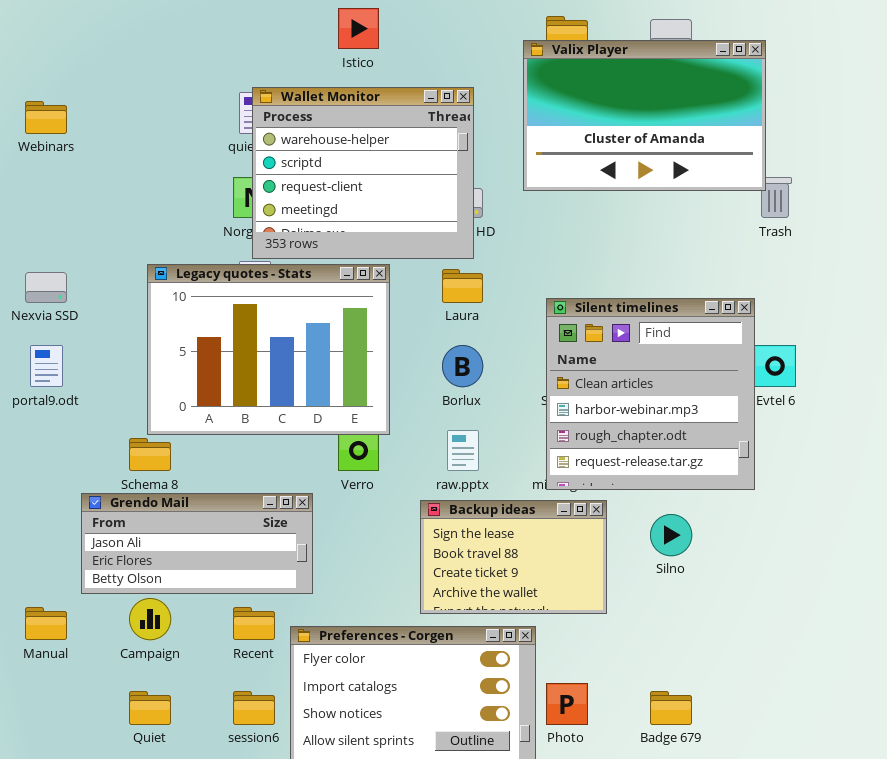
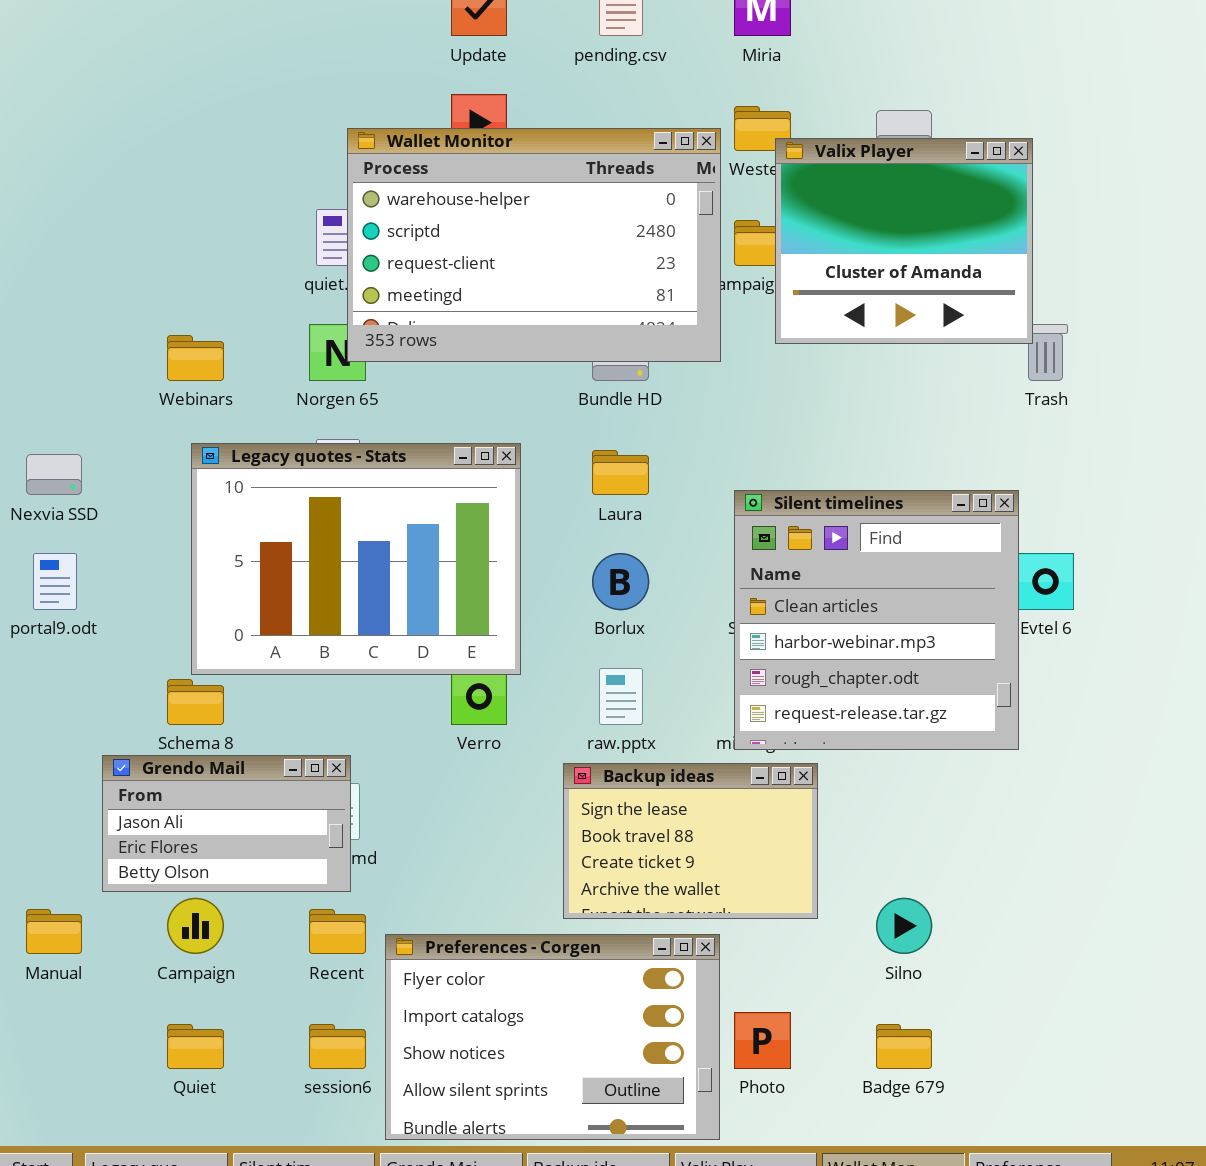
Valix Player: [523,40,766,191] -> [775,138,1033,344], resized
Wallet Monitor: [252,87,474,259] -> [347,128,721,362], moved, resized
Webinars: [25,101,67,134] -> [167,335,224,381], moved
Grendo Mail: [81,493,313,594] -> [102,755,351,892], resized
Silno: [650,514,692,556] -> [876,898,932,954], moved

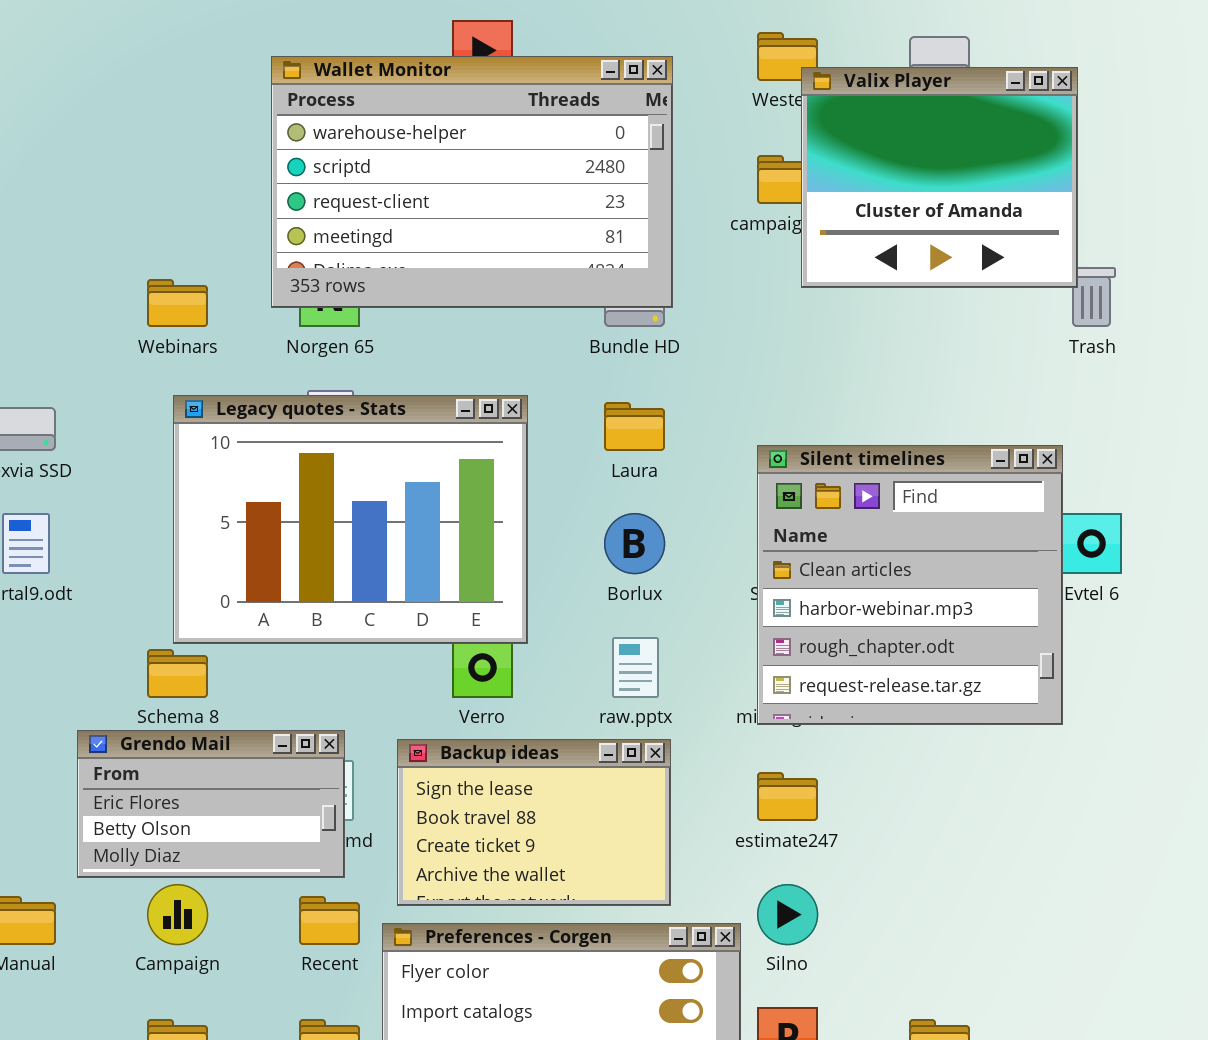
Wallet Monitor: [347,128,721,362] -> [271,56,673,308], moved
Grendo Mail: [102,755,351,892] -> [77,730,345,878], scrolled down 1 row
Backup ideas: [563,763,818,919] -> [397,739,671,906], moved
Silno: [876,898,932,954] -> [757,884,818,945], moved

